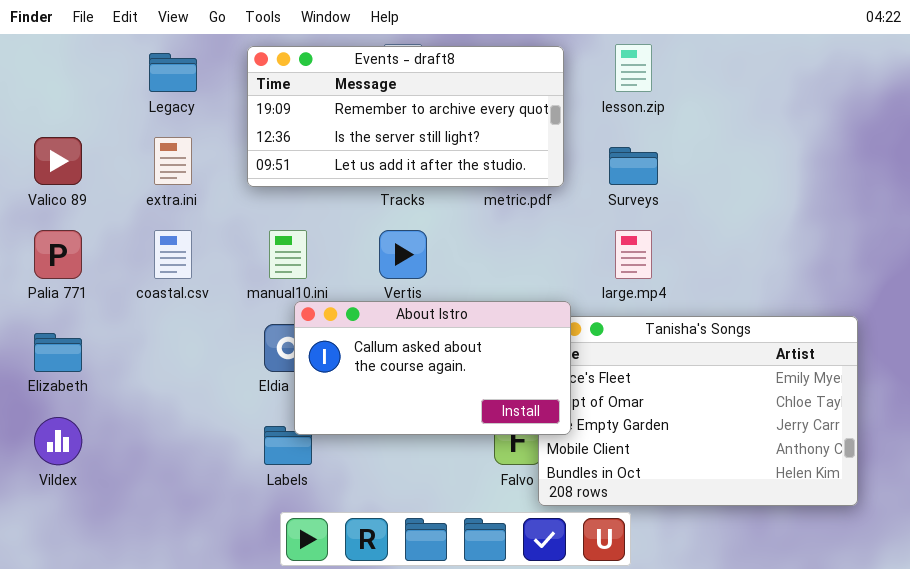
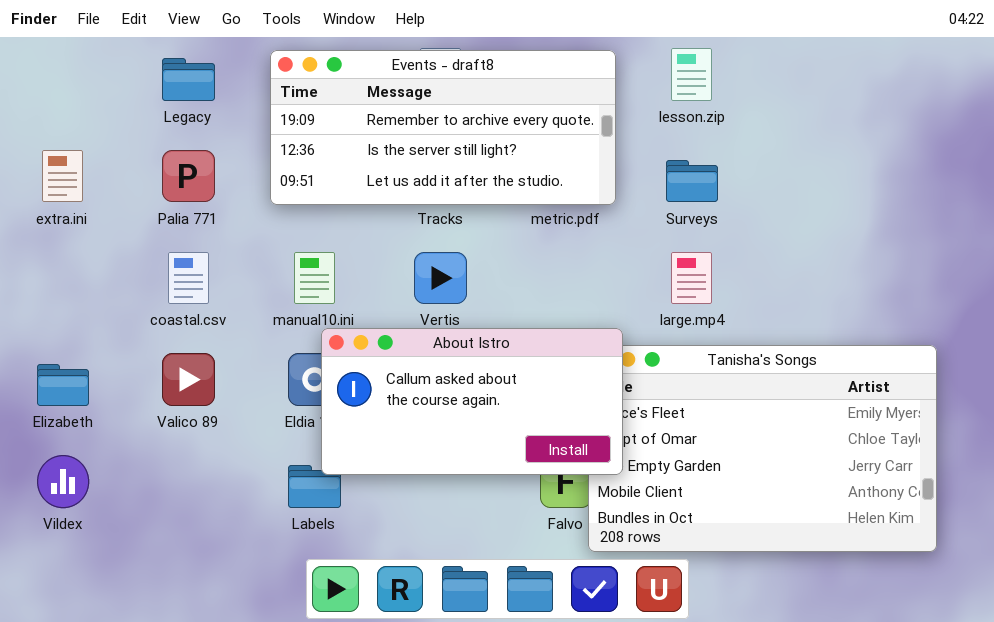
Valico 89: [34,137,82,185] -> [162,353,215,406], moved
extra.ini: [154,137,192,185] -> [42,150,83,202], moved
Palia 771: [34,230,82,279] -> [162,150,215,202], moved

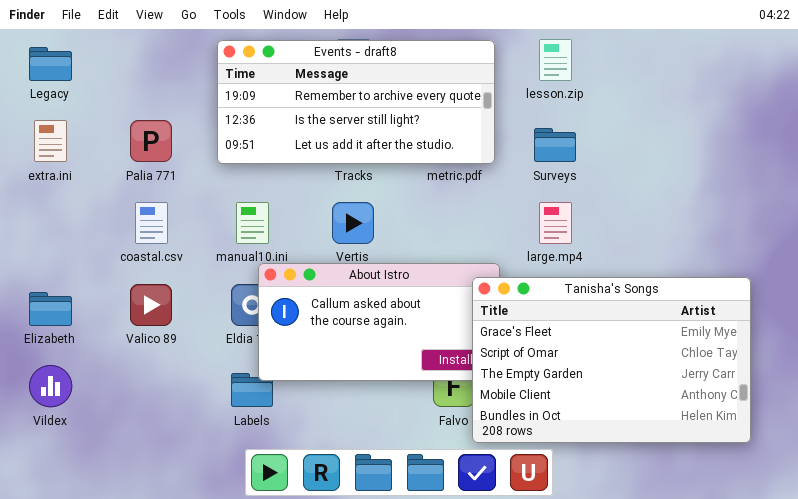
Legacy: [162,58,215,101] -> [29,47,72,81], moved
Tanisha's Songs: [588,345,937,552] -> [472,277,751,443], raised

